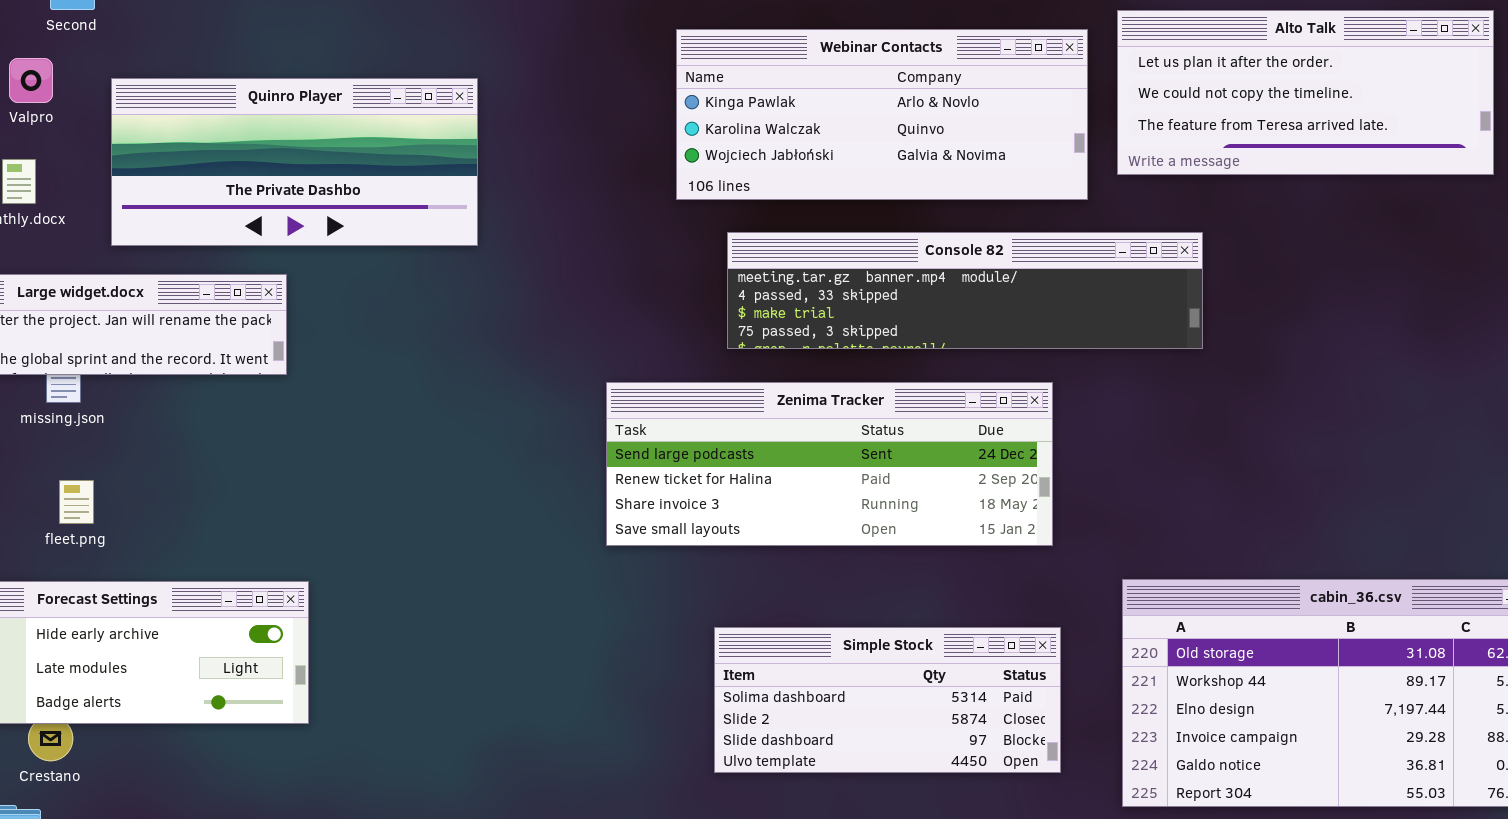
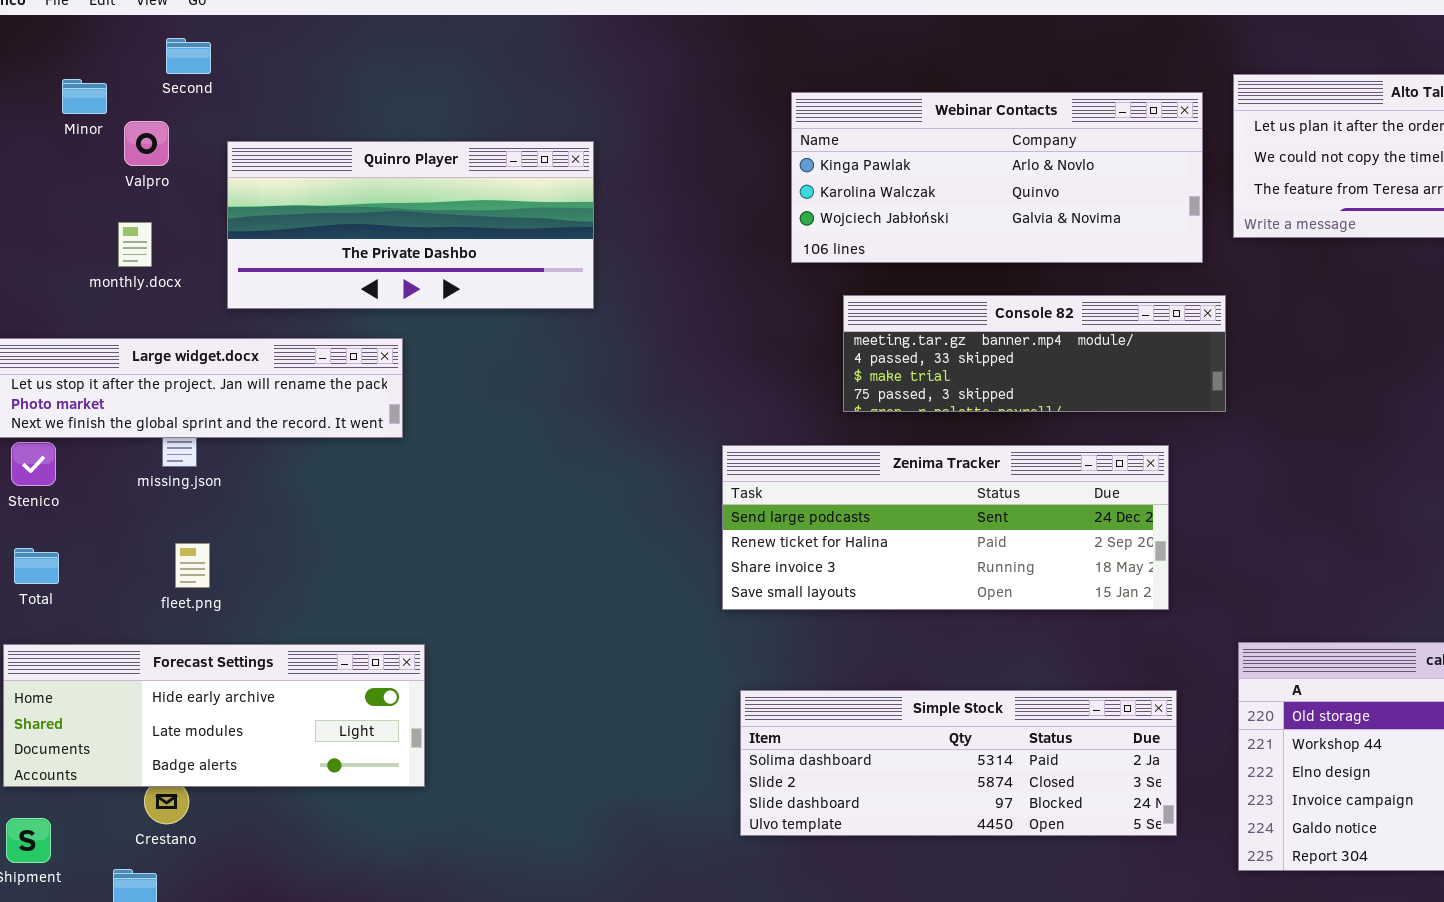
Console 82: [727,232,1203,349] -> [843,295,1226,412], resized
Simple Stock: [714,627,1061,773] -> [740,690,1177,836], resized

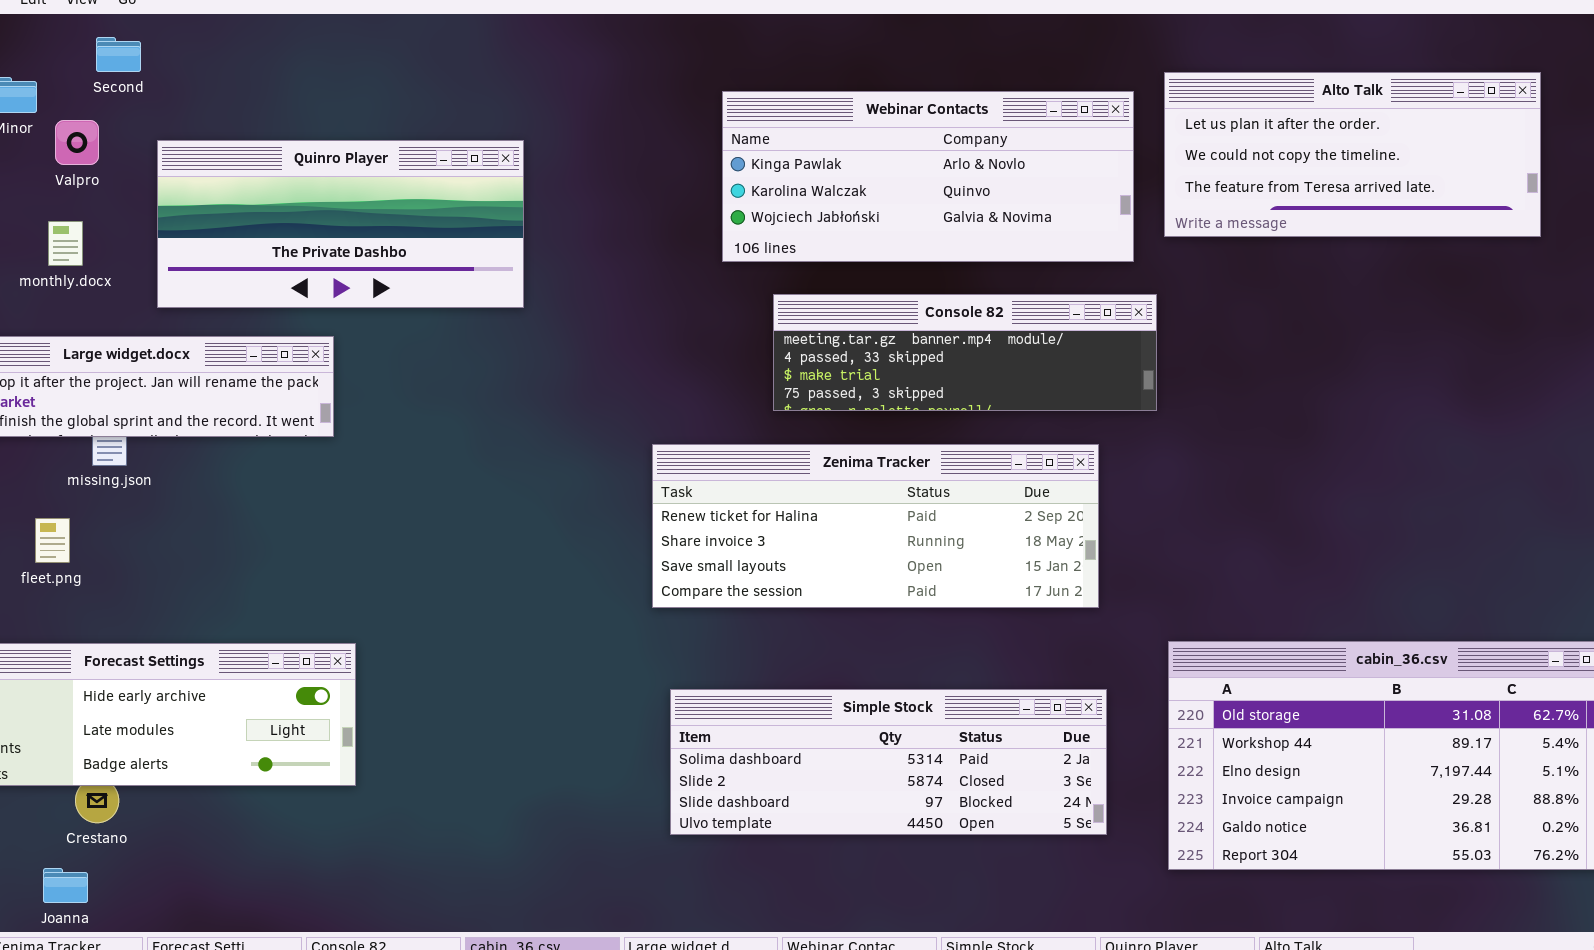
Zenima Tracker: [722,445,1169,610] -> [652,444,1099,608], scrolled down 1 row
fleet.png: [175,543,210,588] -> [35,518,70,563], moved

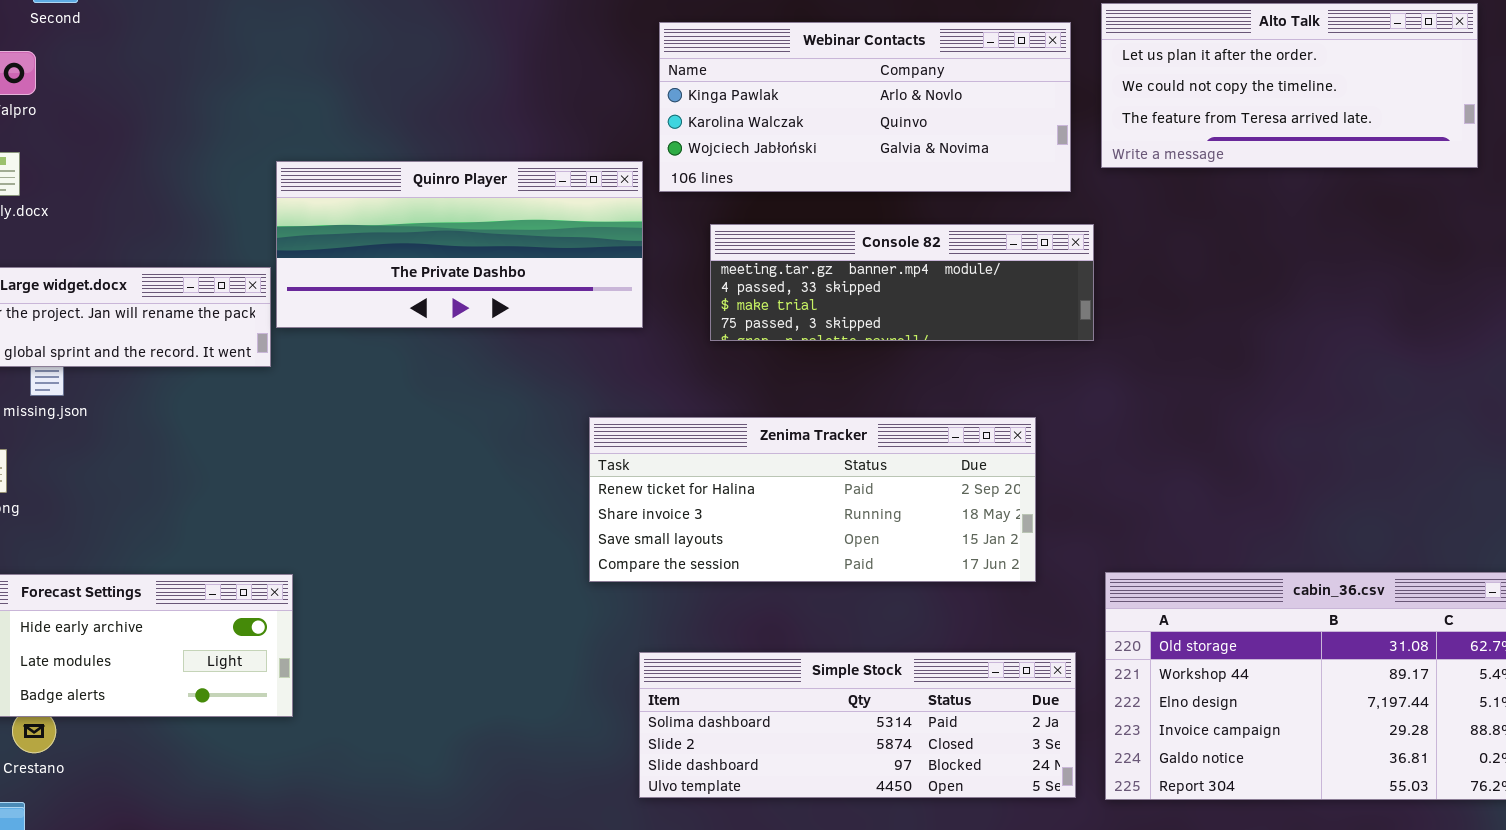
Quinro Player: [157,140,524,308] -> [276,161,643,328], moved
Zenima Tracker: [652,444,1099,608] -> [589,417,1036,582], moved
Simple Stock: [670,689,1107,835] -> [639,652,1076,798], moved

